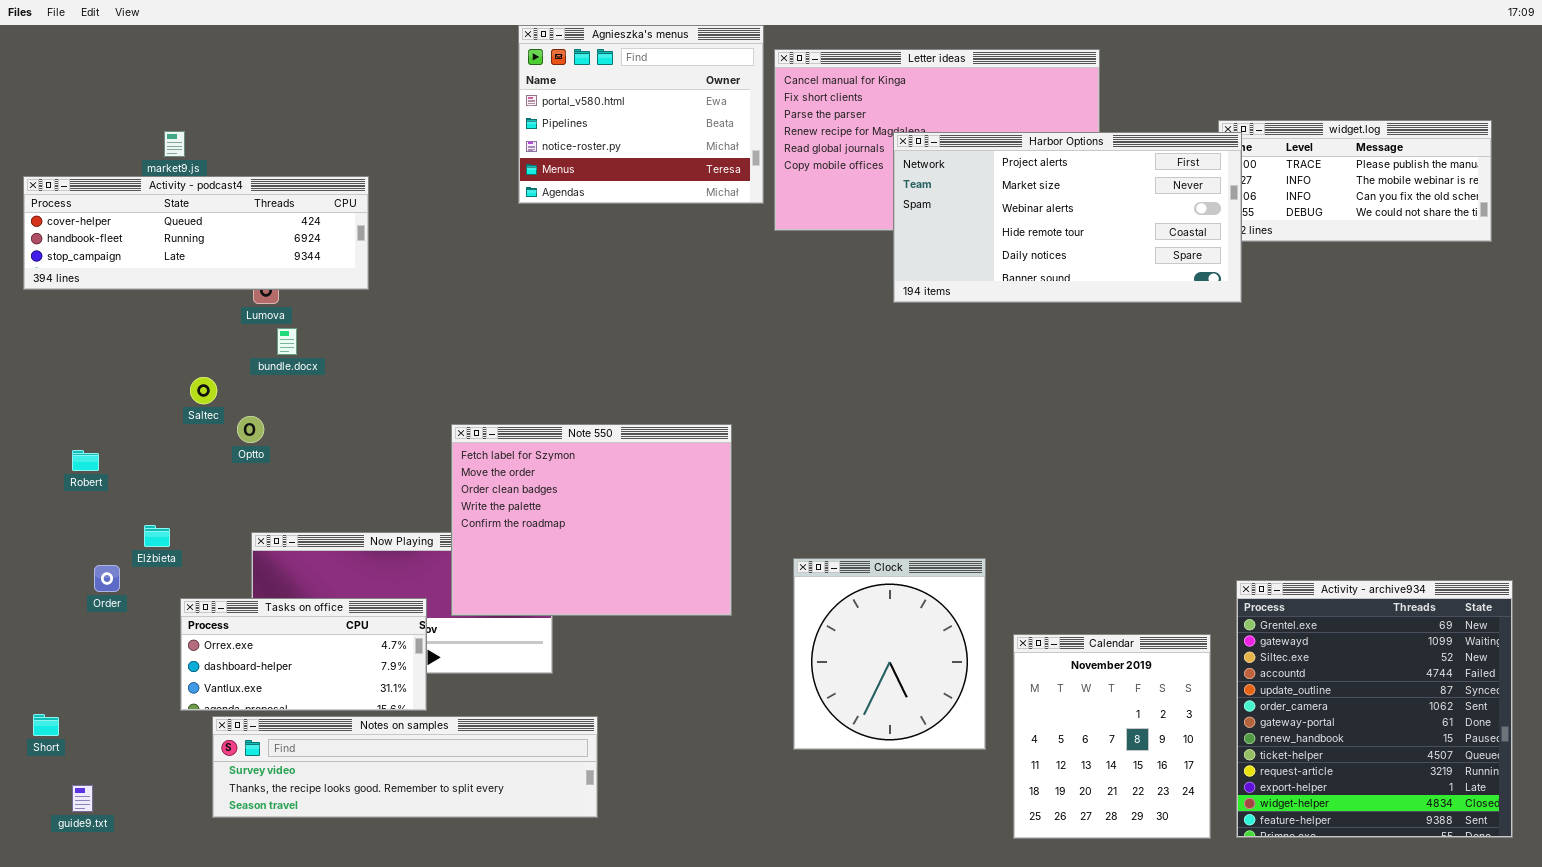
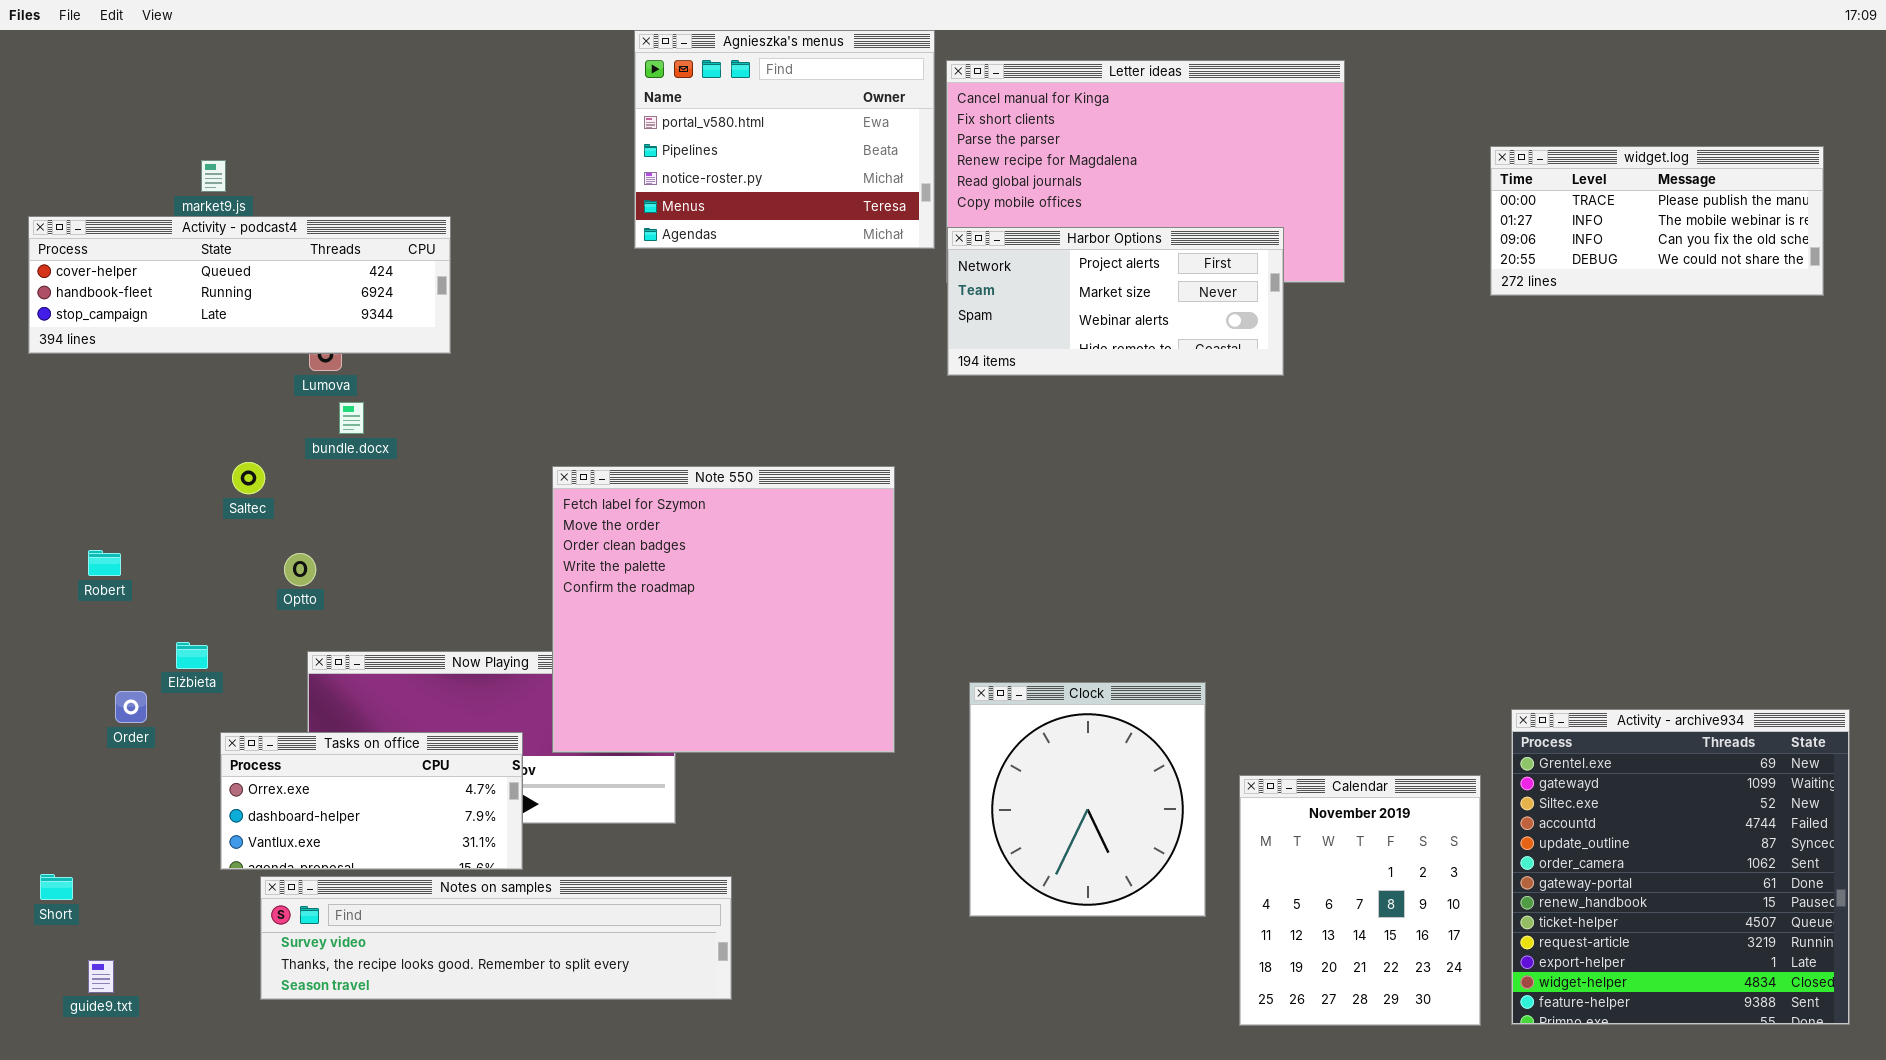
Harbor Options: [893,132,1242,303] -> [947,227,1284,376], moved, resized
Optto: [237,416,264,443] -> [284,553,316,586], moved
Note 550: [451,424,732,616] -> [552,466,895,753], resized

